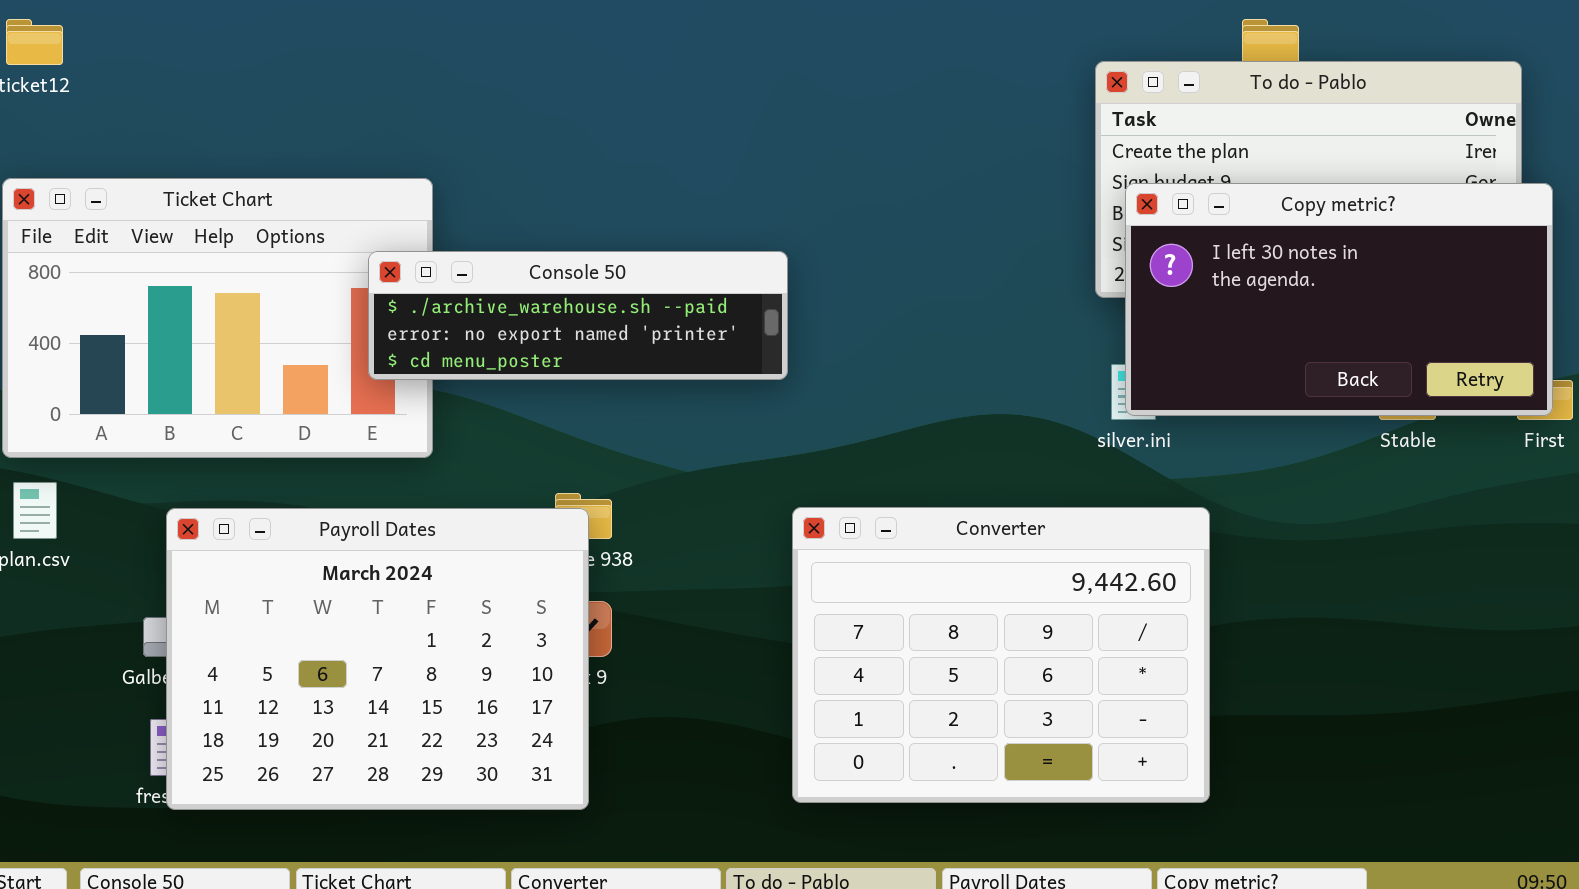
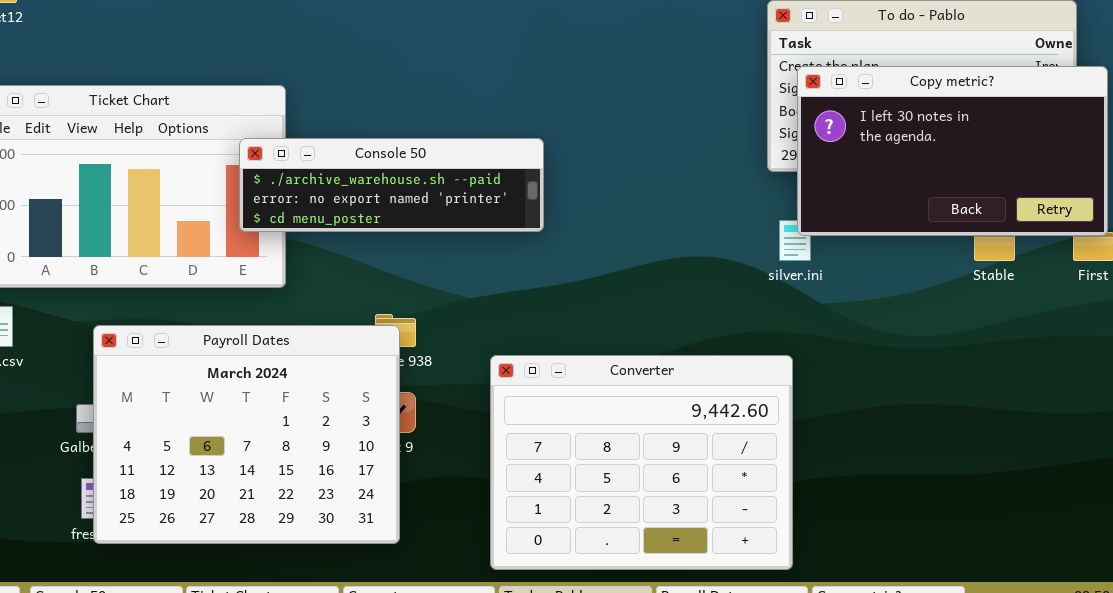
Copy metric?: [1125,183,1553,416] -> [797,66,1108,236], moved
Converter: [792,507,1210,803] -> [490,355,793,570], moved

